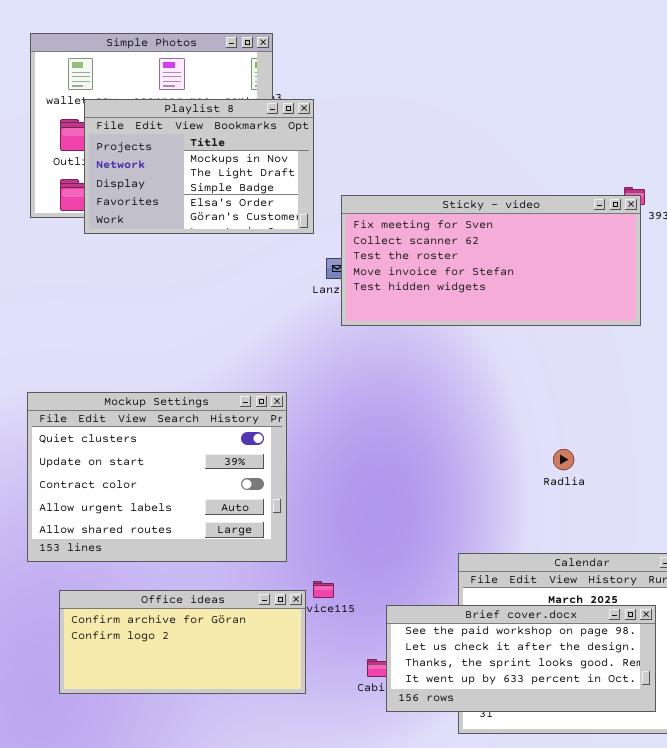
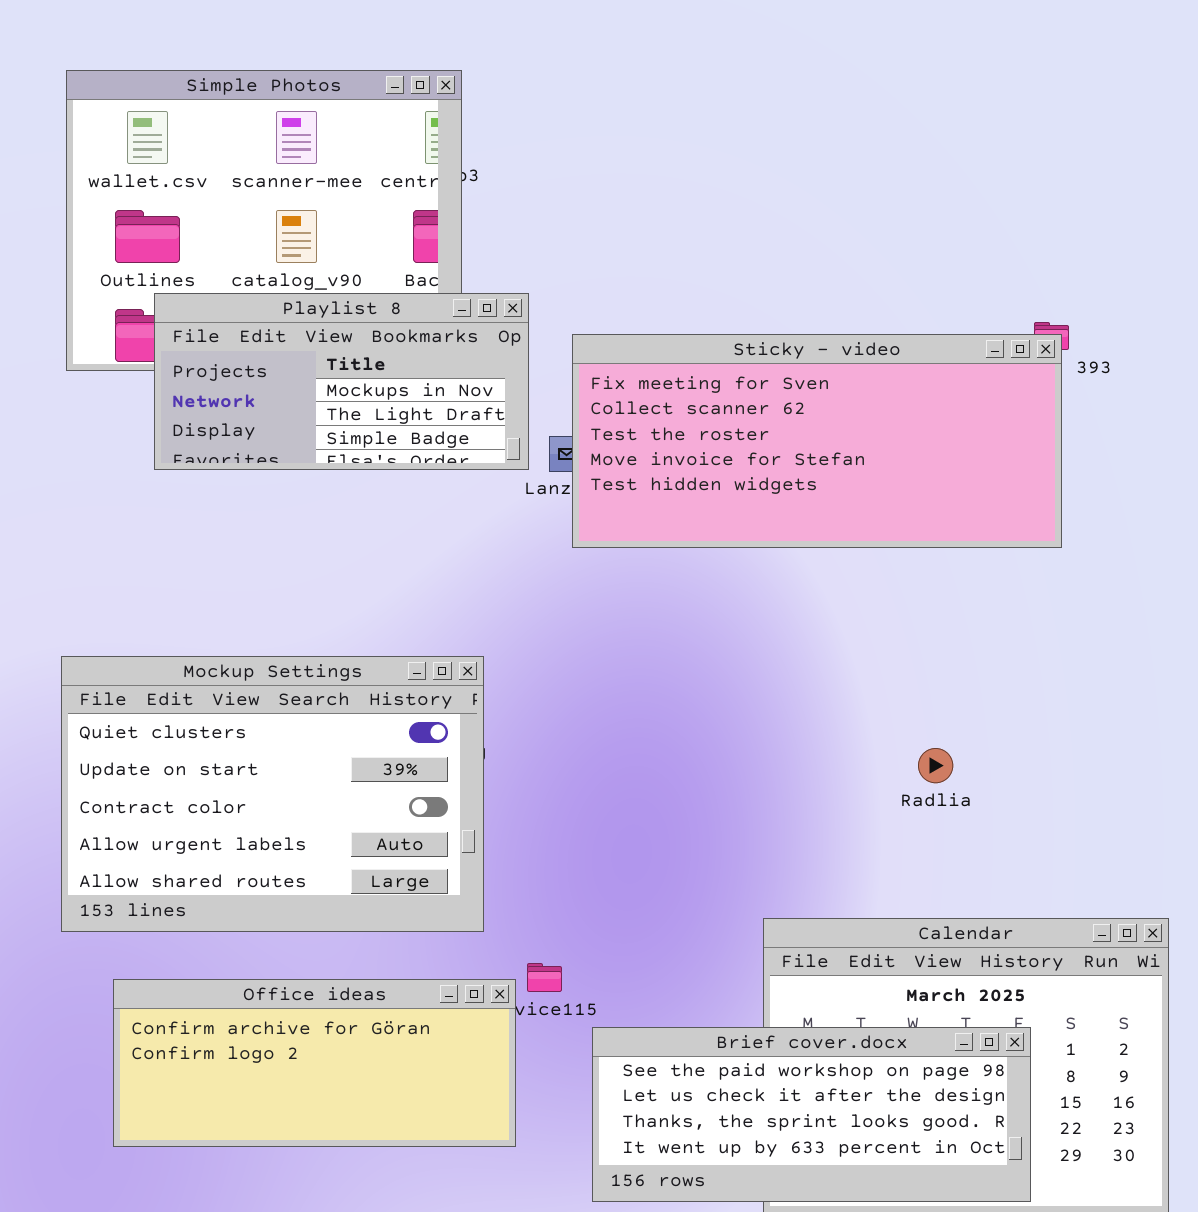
Playlist 8: [84,99,314,234] -> [154,293,529,470], moved, resized
Brief cover.docx: [386,605,656,712] -> [592,1027,1031,1202], moved

